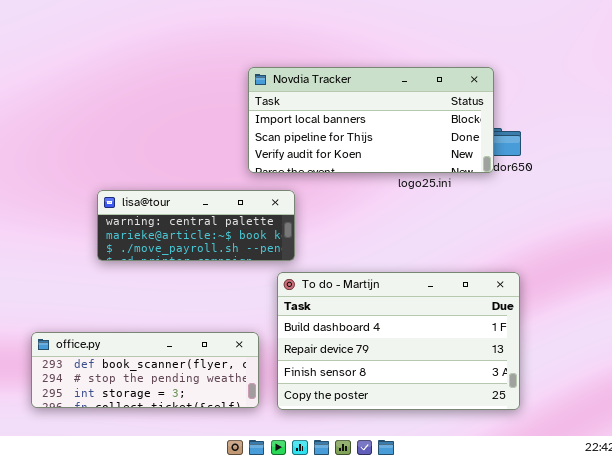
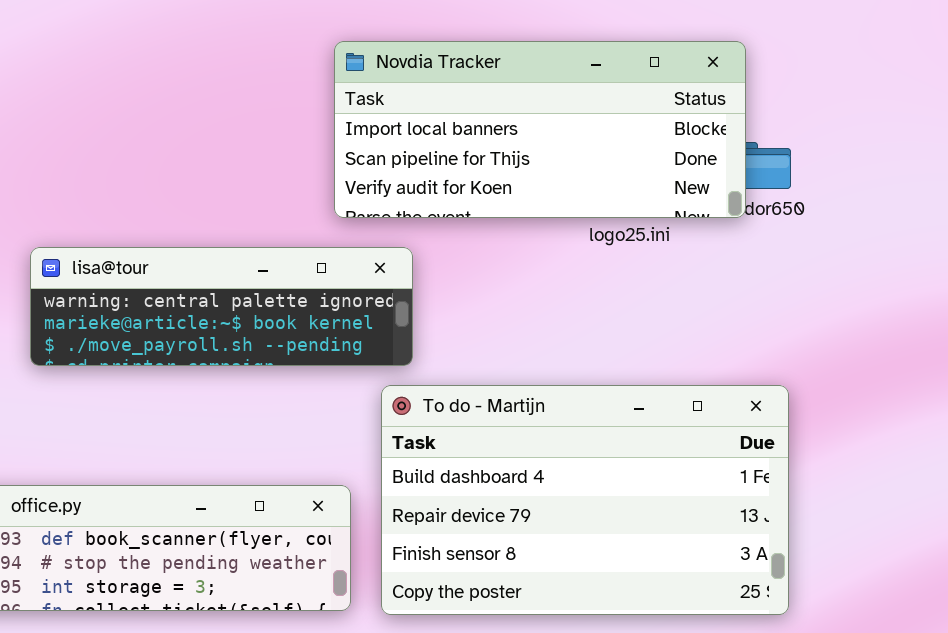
lisa@tour: [97,190,295,261] -> [30,247,413,366], resized

